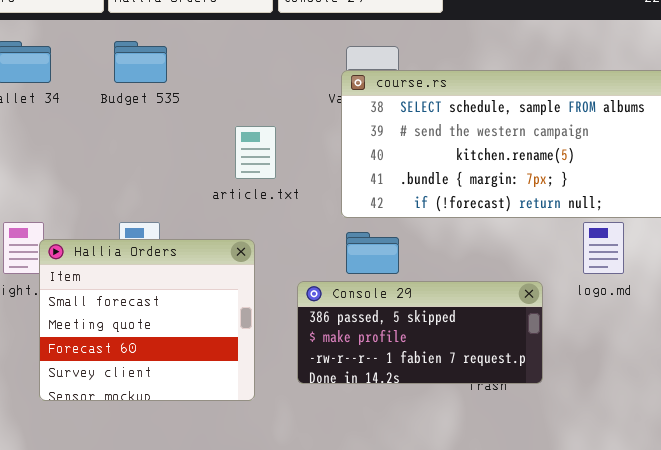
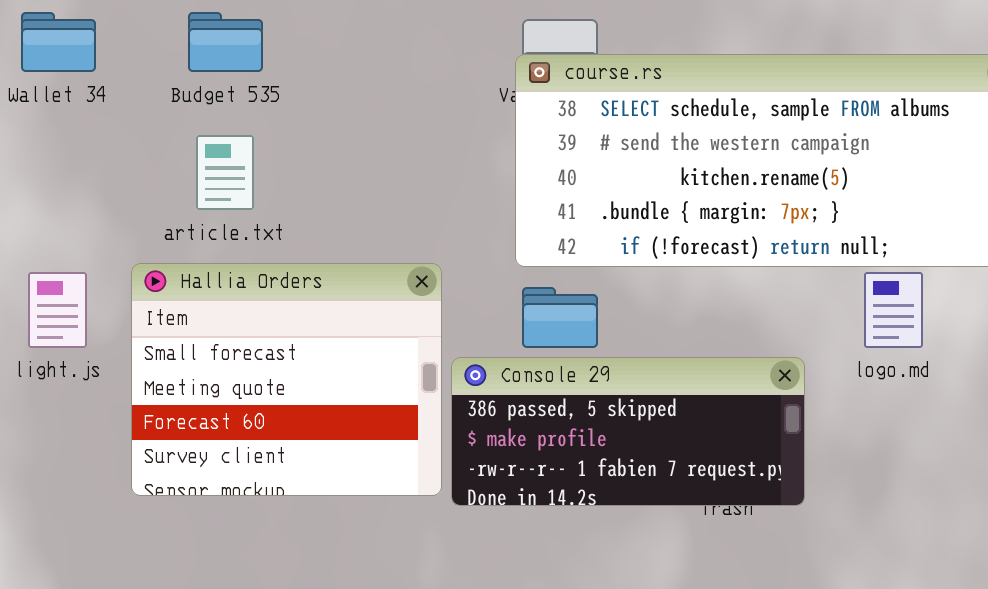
article.txt: [235,126,276,179] -> [196,135,254,210], moved
Hallia Orders: [39,239,255,401] -> [131,263,442,496], moved

